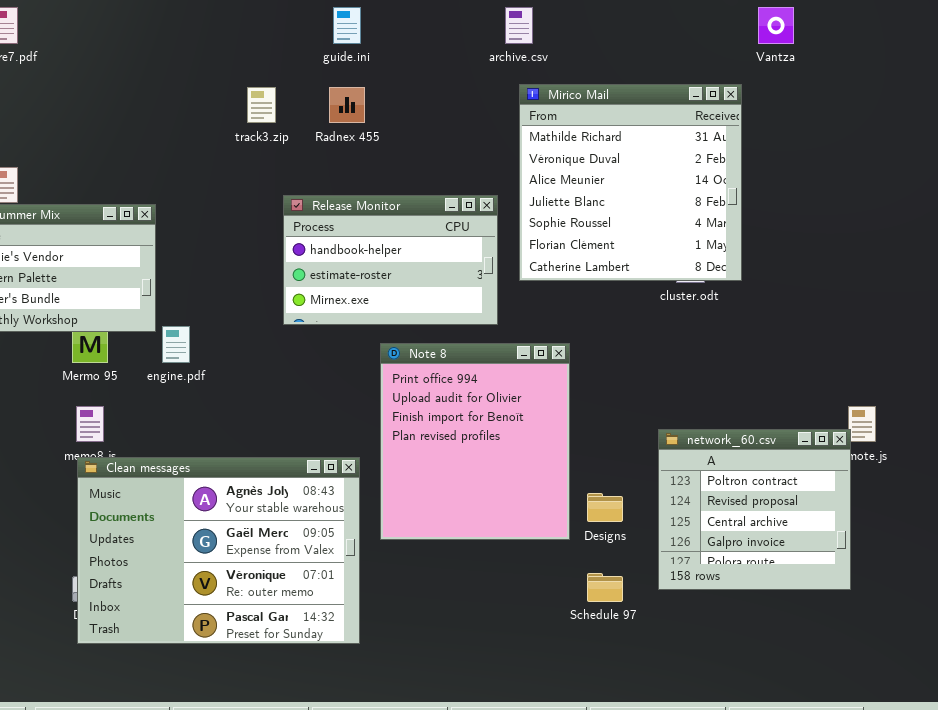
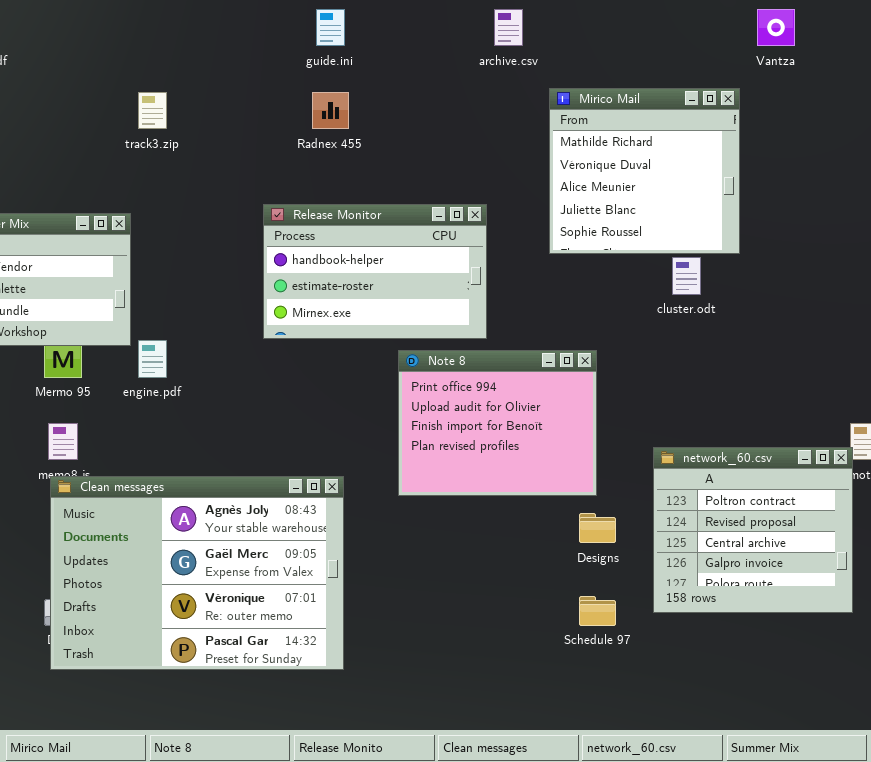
Mirico Mail: [519,84,742,281] -> [549,88,740,254], resized
track3.zip: [247,87,276,123] -> [138,92,167,129], moved
Note 8: [380,343,570,540] -> [398,350,597,496], moved, resized

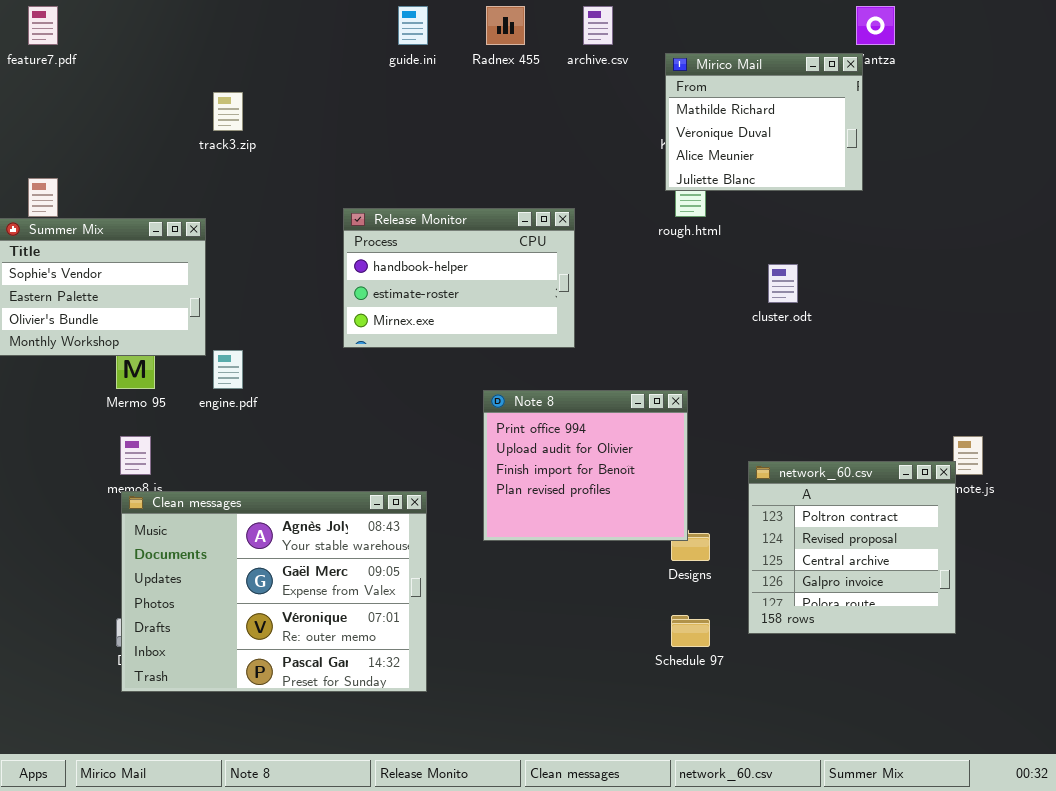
Mirico Mail: [549,88,740,254] -> [665,53,863,191], moved, resized
Radnex 455: [312,92,349,129] -> [486,6,525,45], moved
Note 8: [398,350,597,496] -> [483,390,688,541], moved

